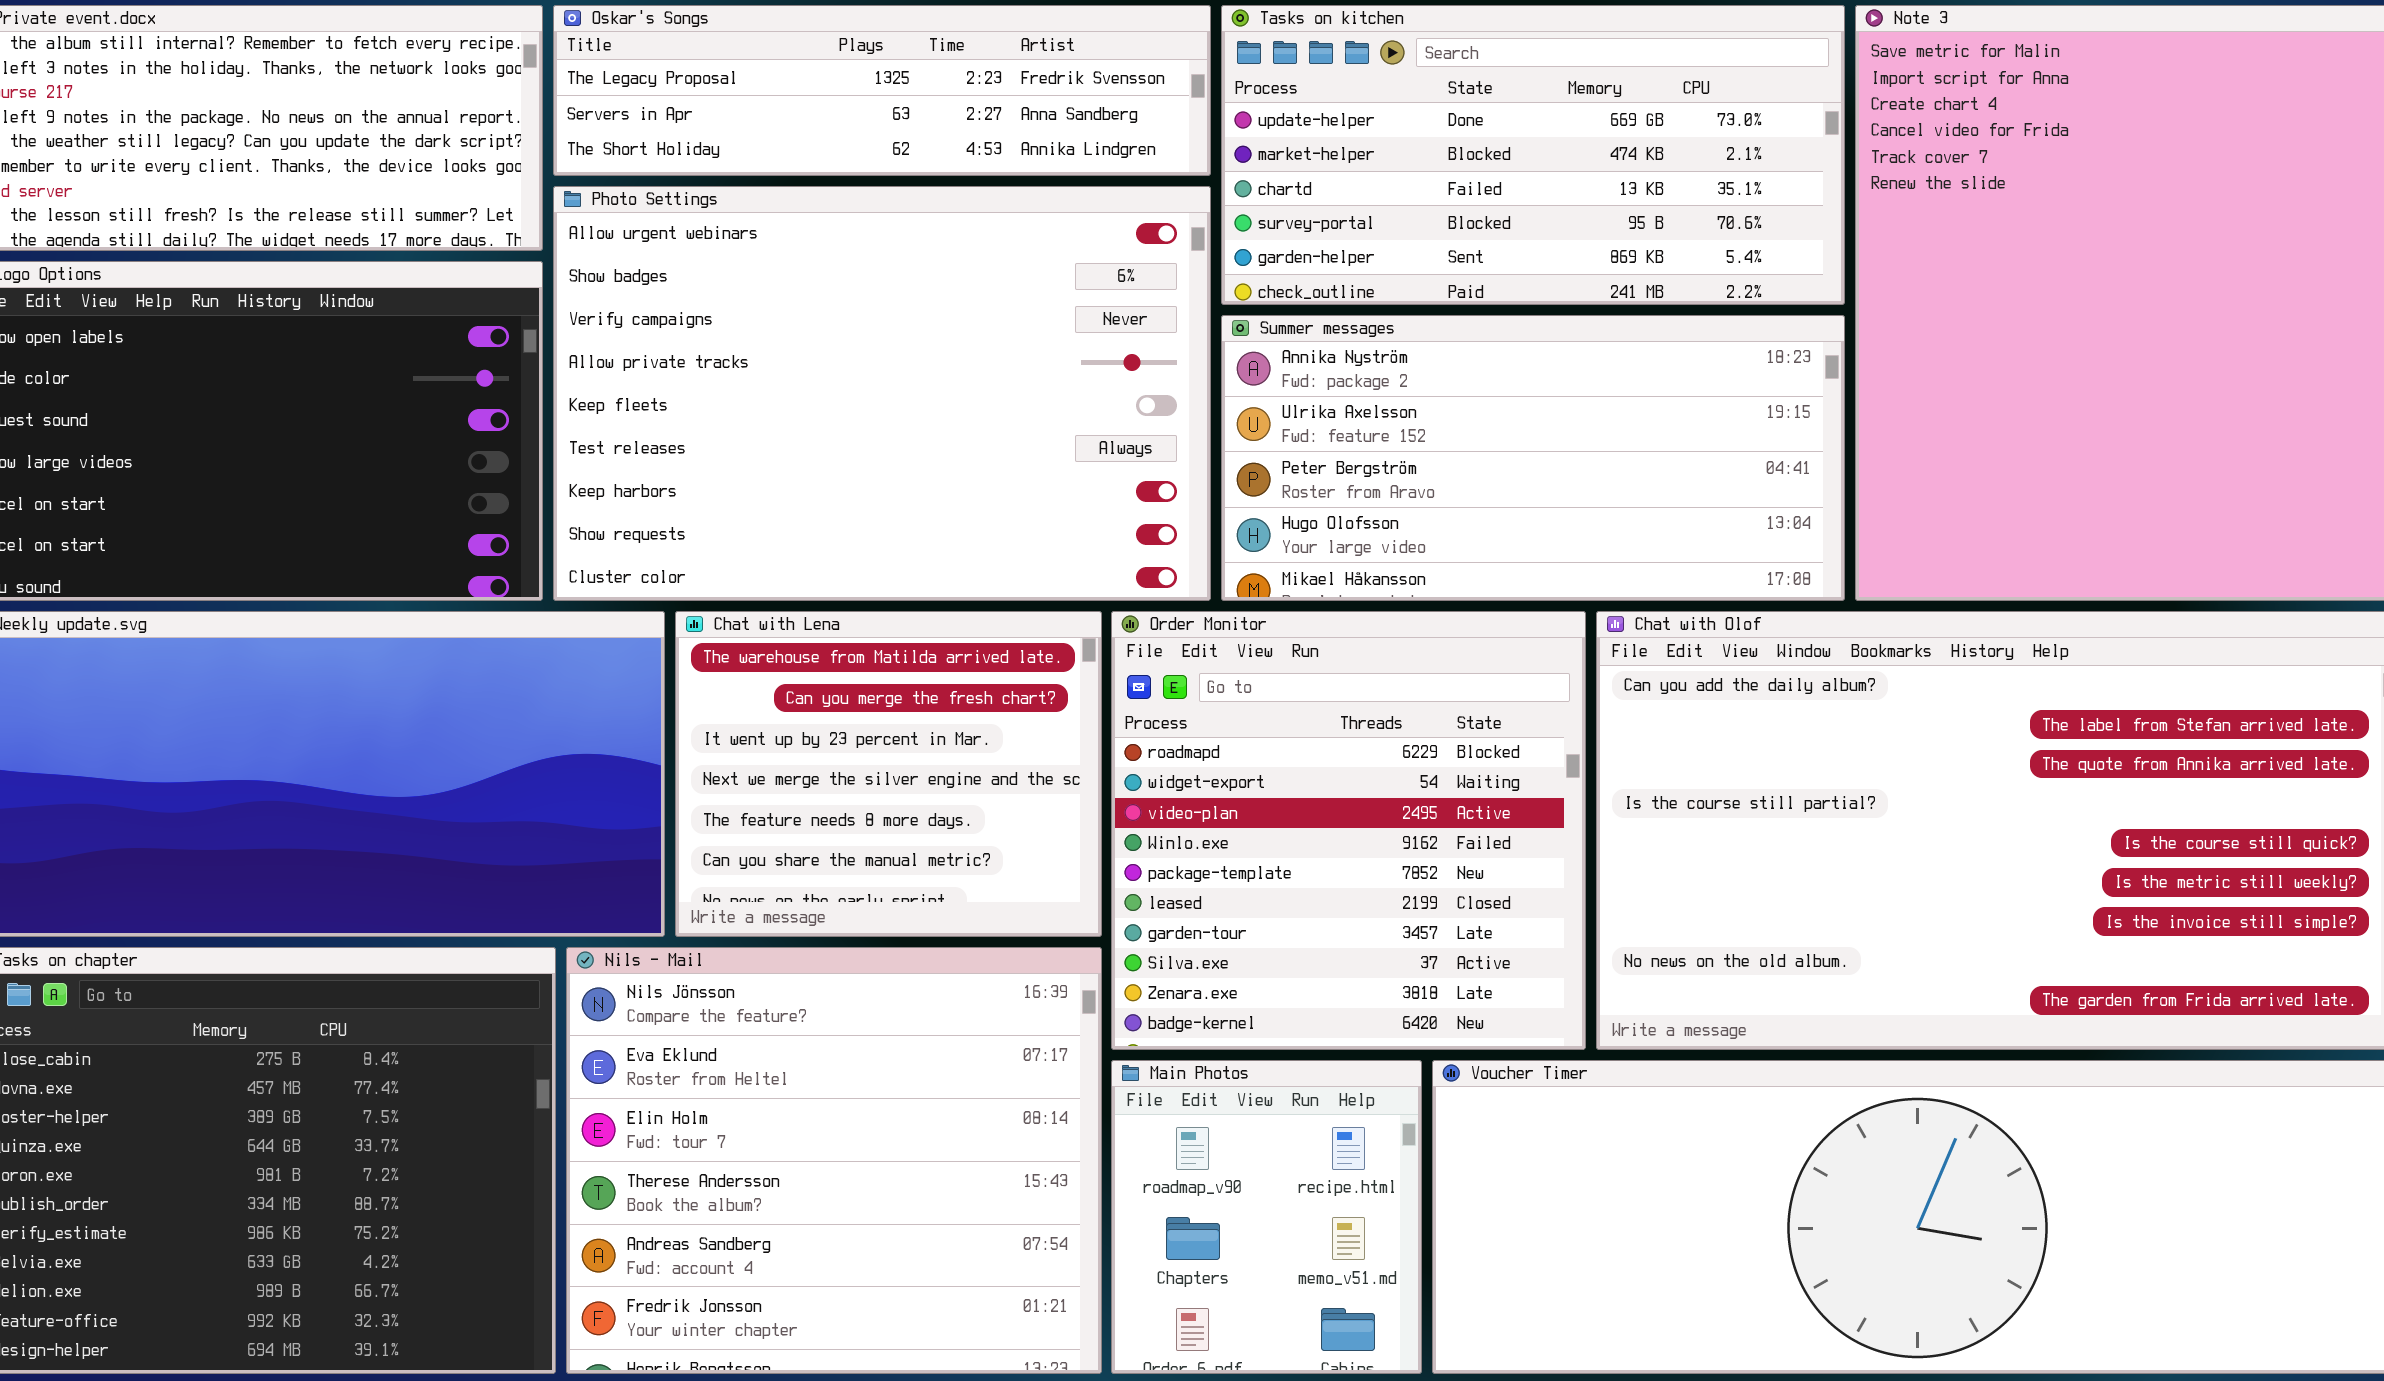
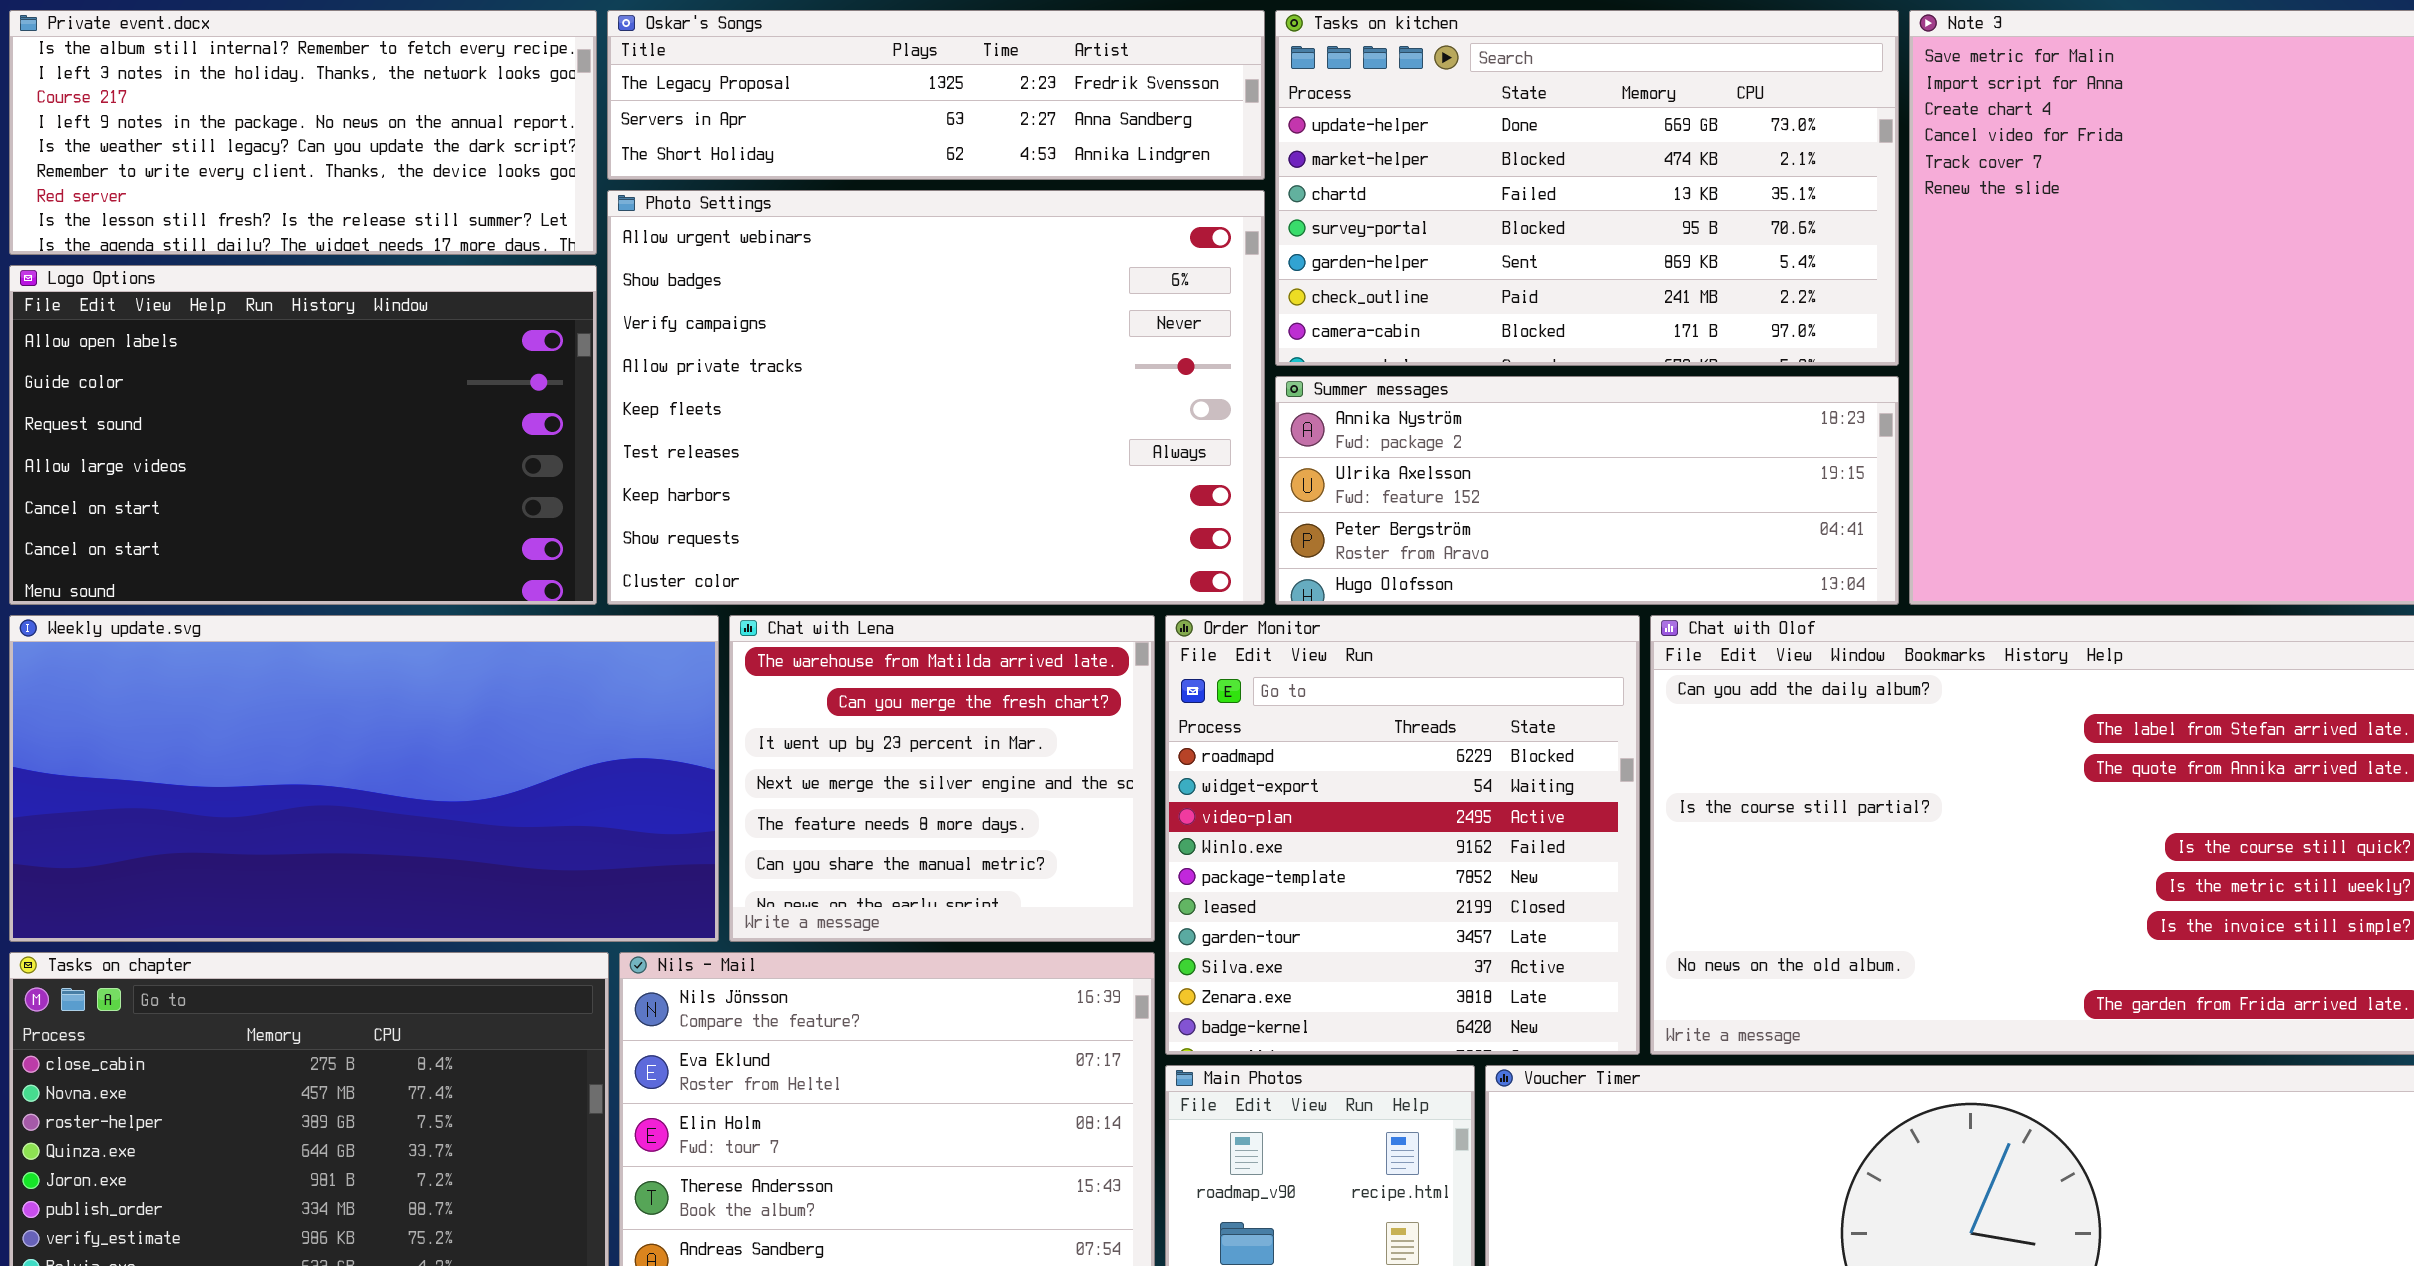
Tasks on kitchen: [1221,5,1845,305] -> [1275,10,1899,366], resized
Summer messages: [1221,315,1845,601] -> [1275,376,1899,605], resized

